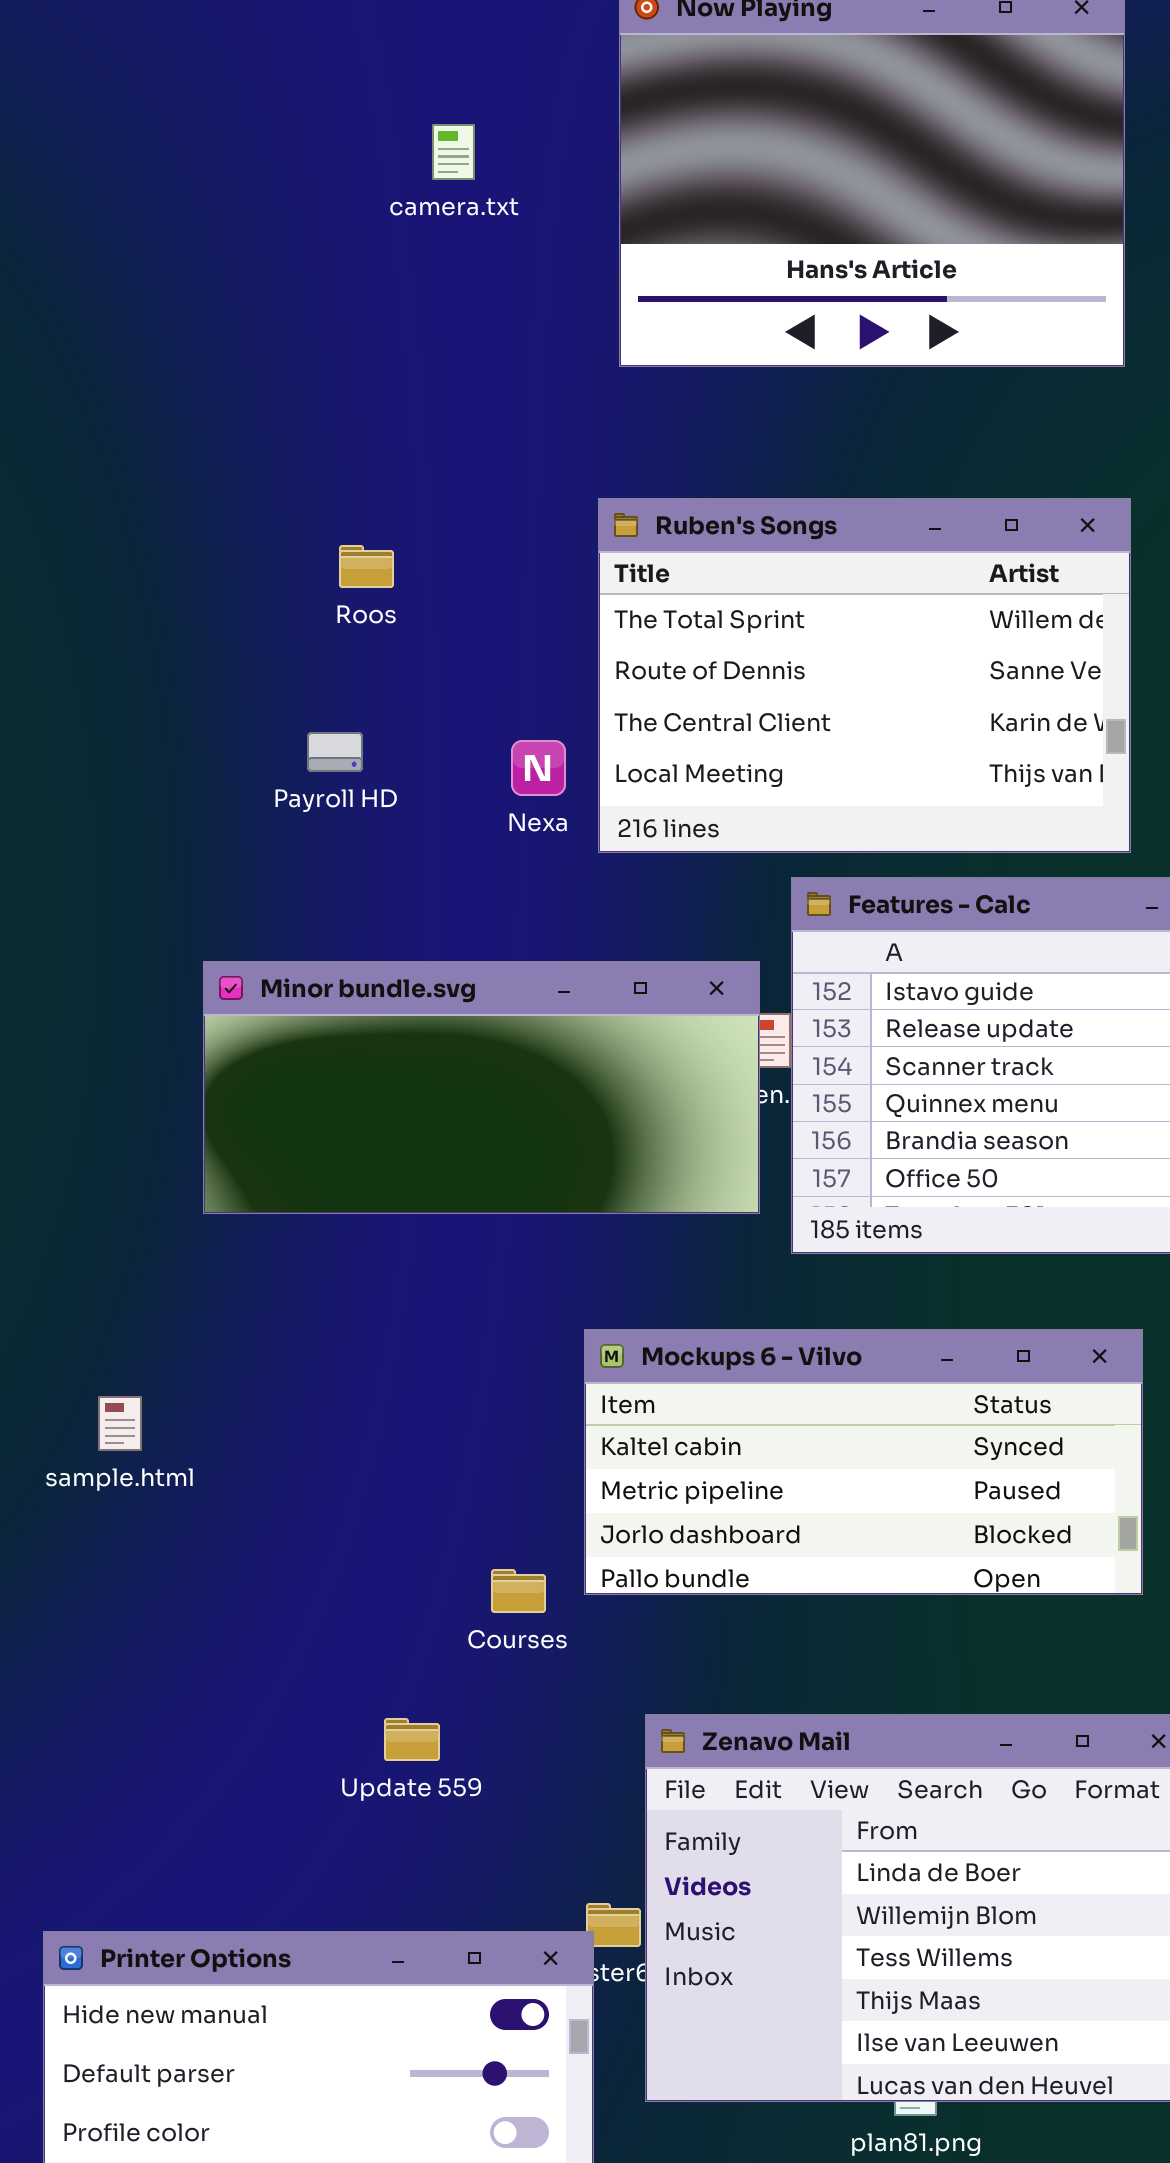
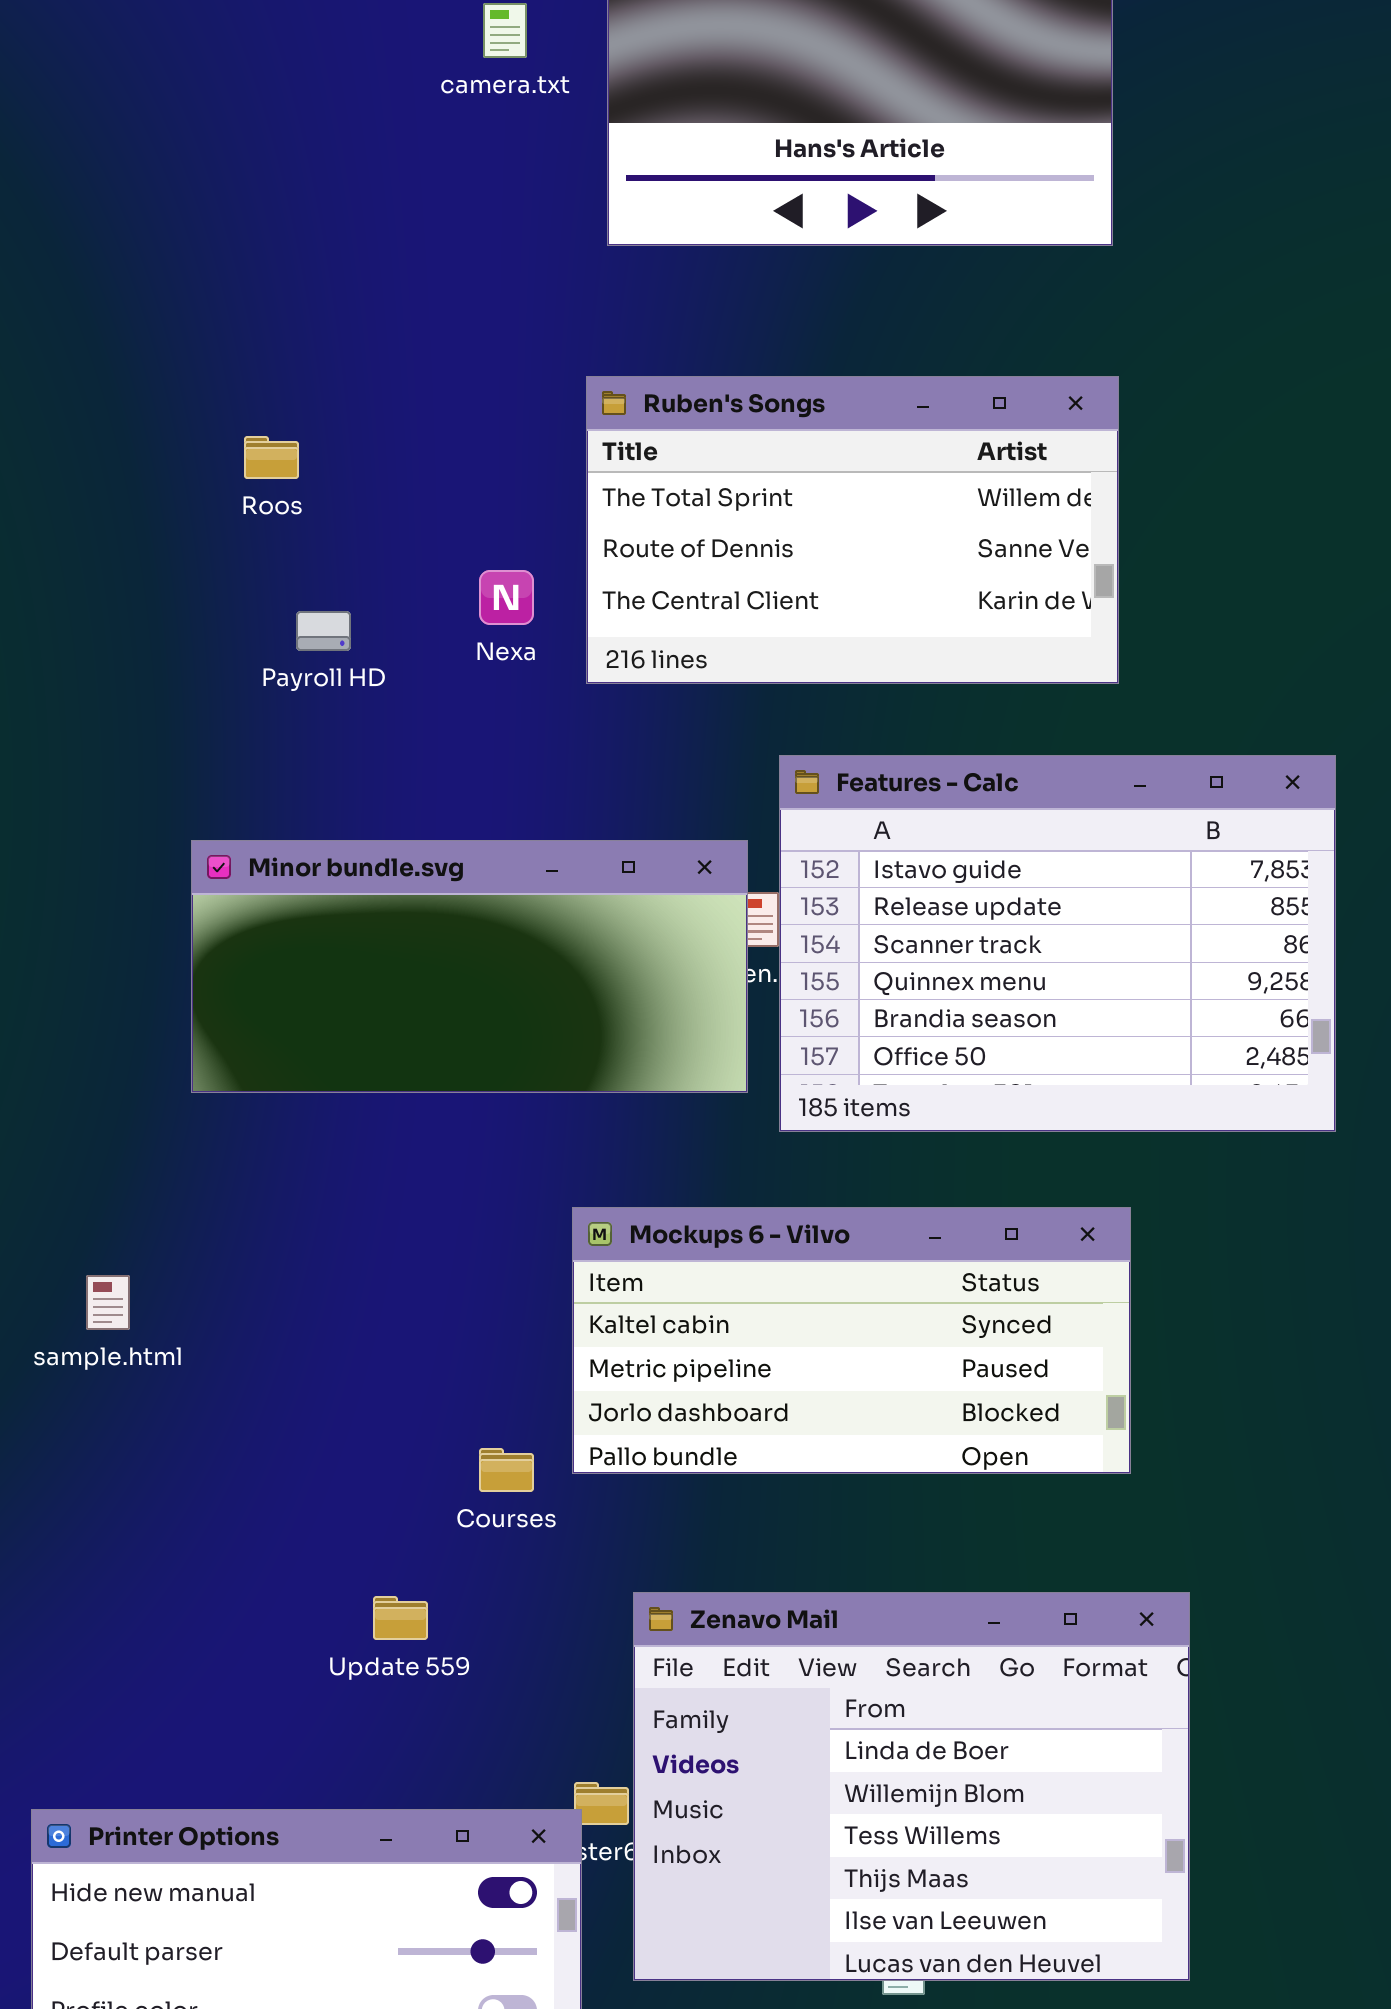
camera.txt: [432,124,475,180] -> [483,3,527,58], moved
Ruben's Songs: [598,498,1131,853] -> [586,376,1119,684], resized
Roos: [339,545,394,588] -> [244,436,299,479], moved
Nexa: [511,740,566,796] -> [479,570,534,625], moved

